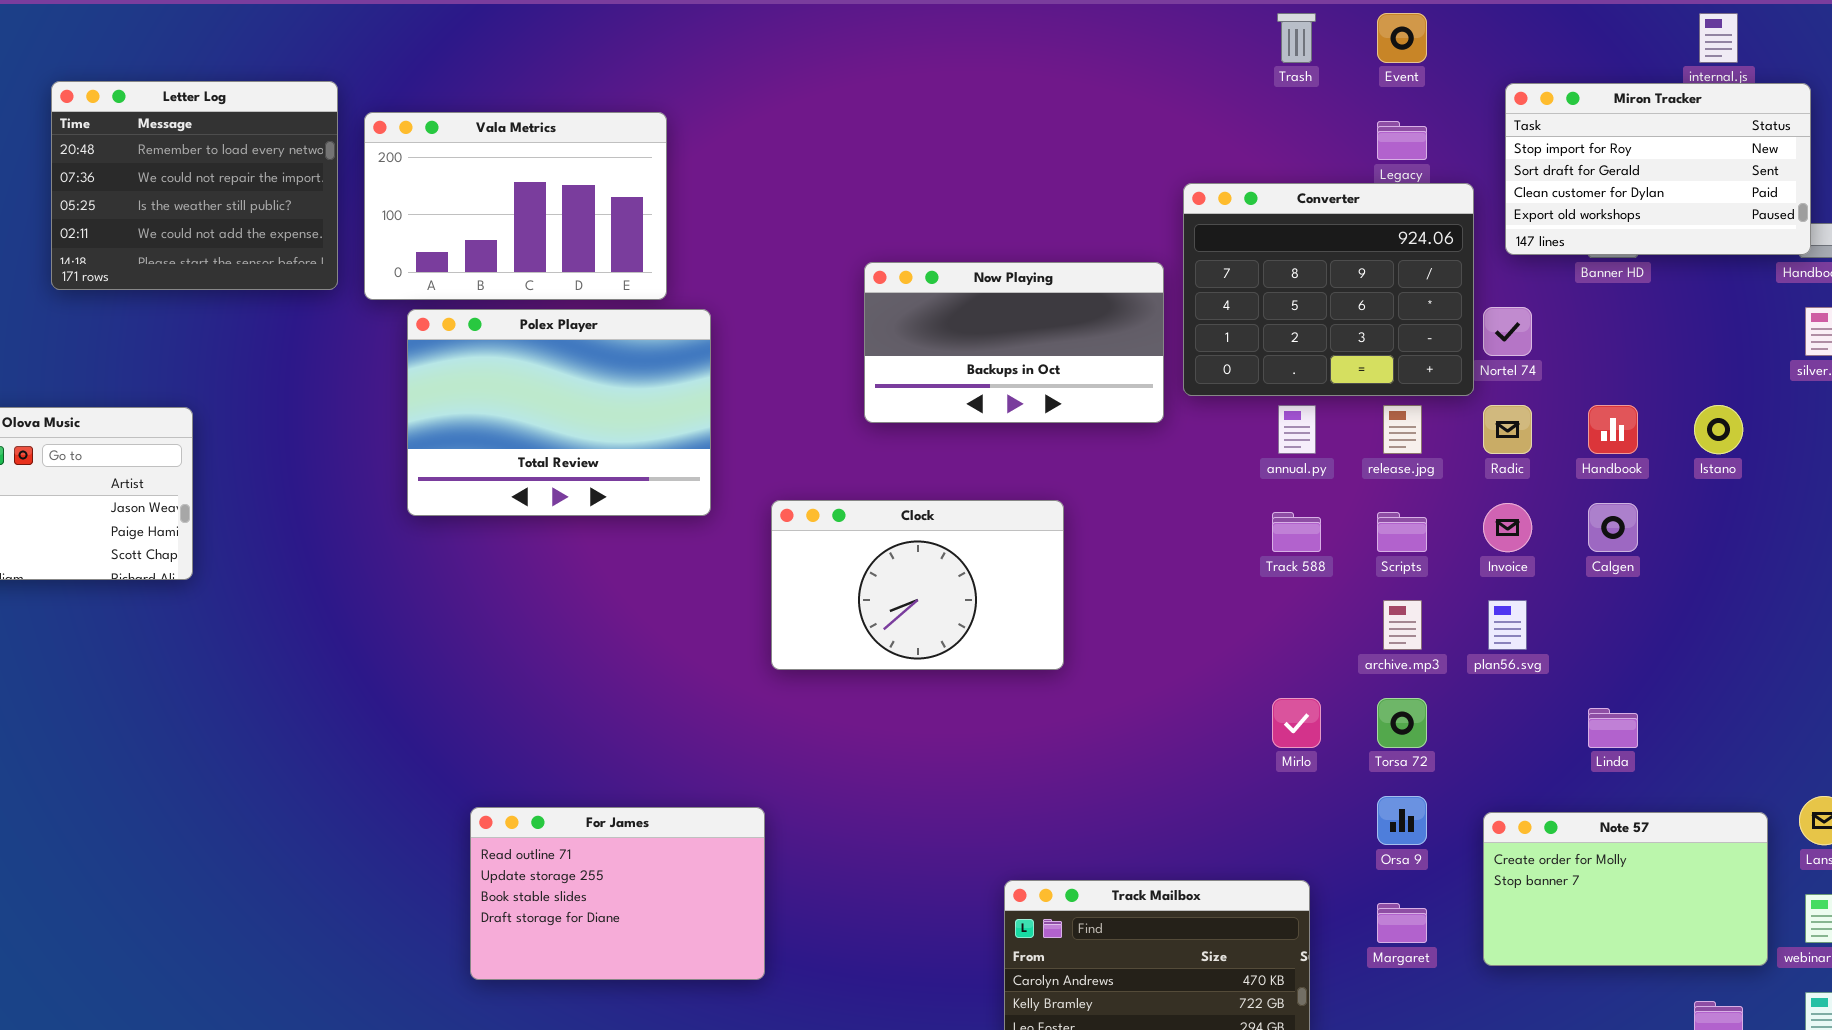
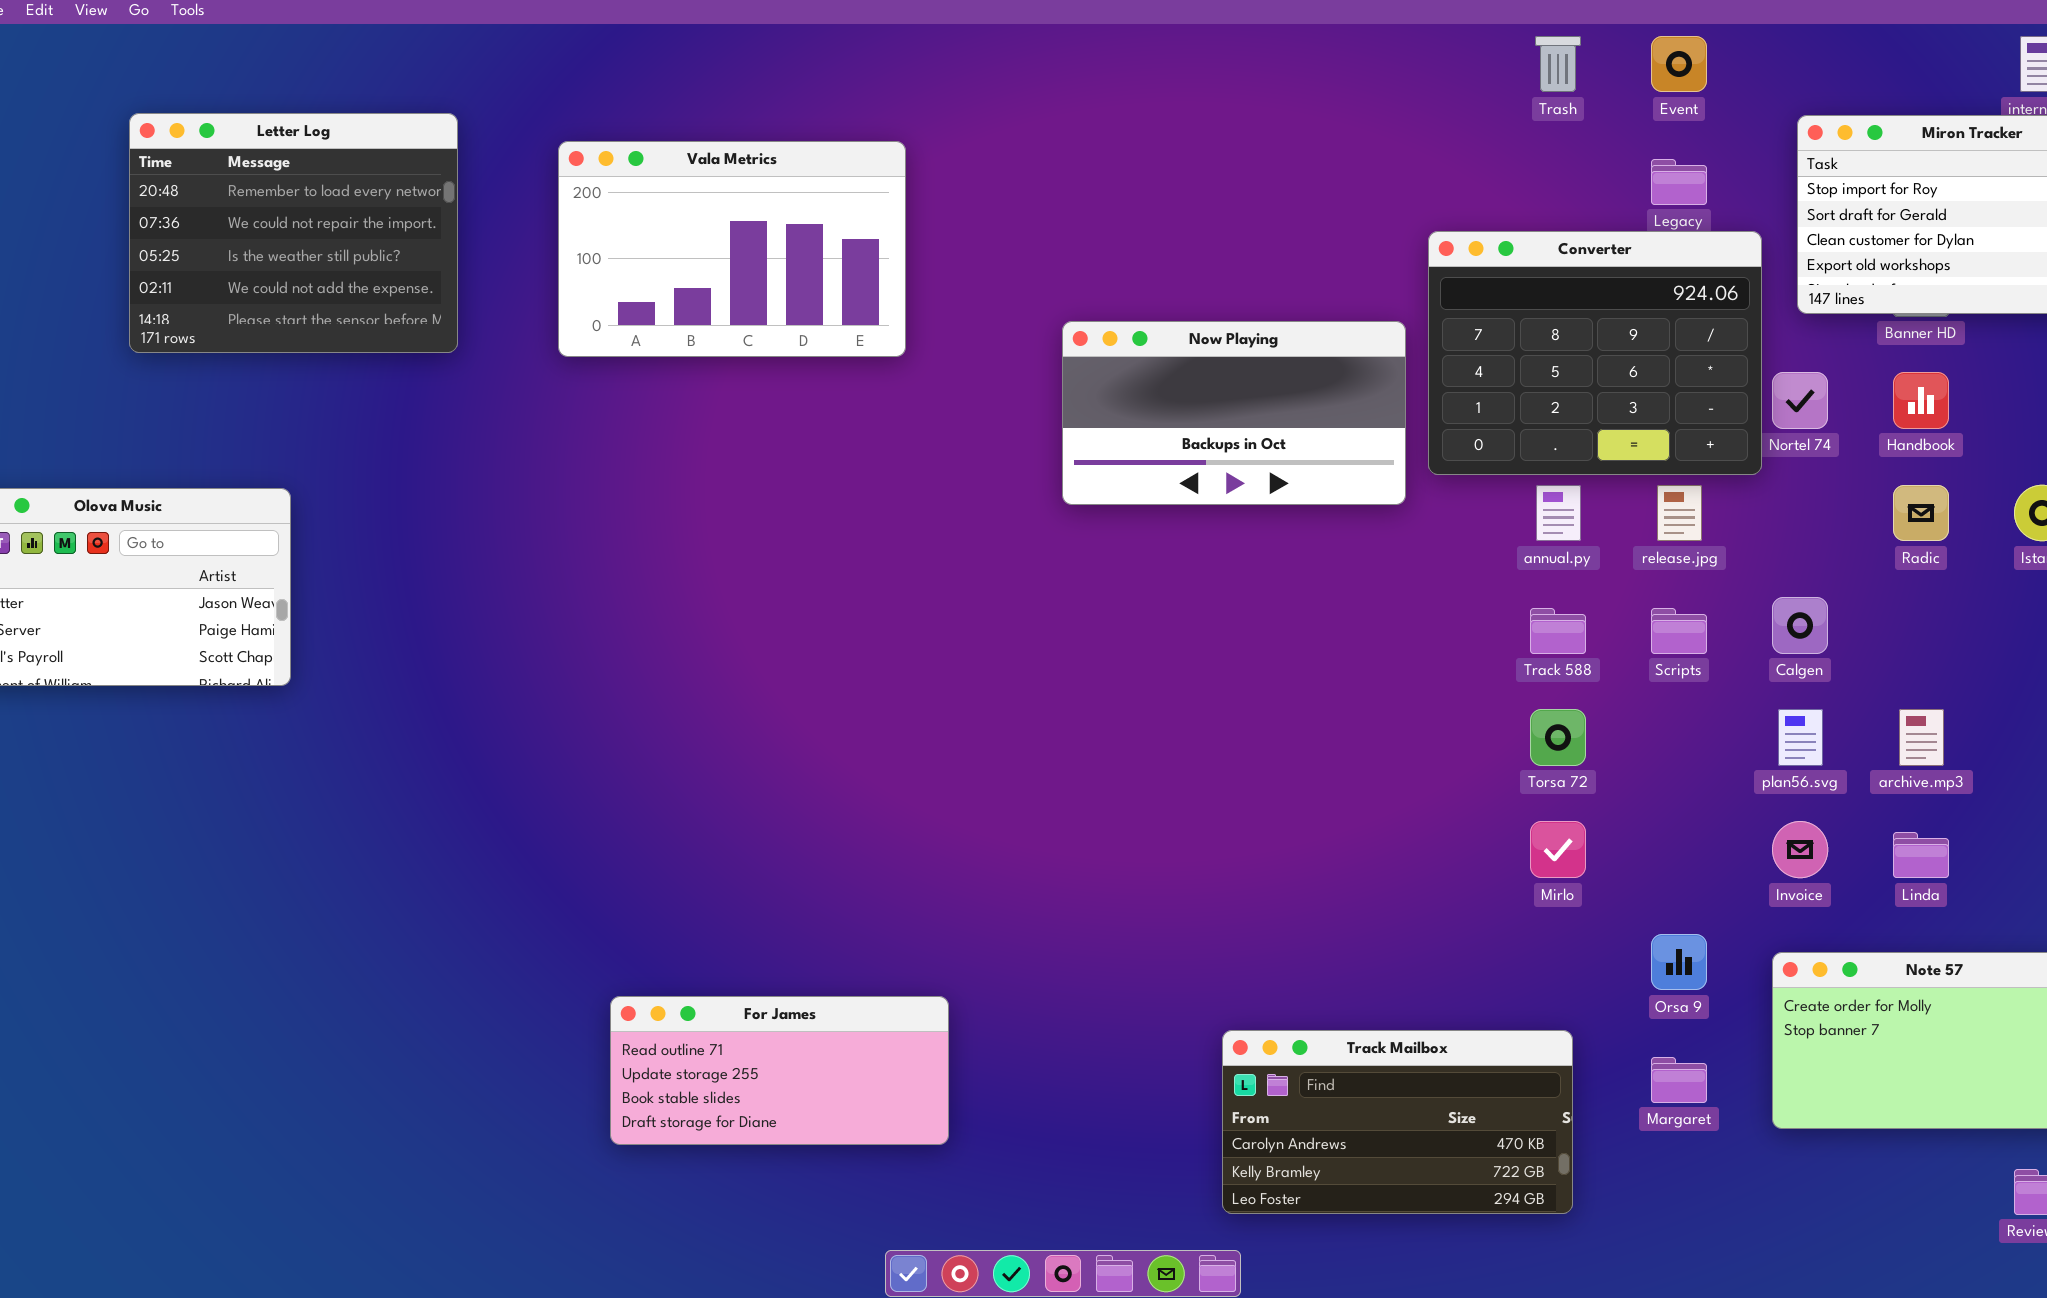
Vala Metrics: [364,112,667,300] -> [558,141,906,357], moved
Polex Player: [407,309,711,516] -> none, closed
Radic: [1483,405,1532,454] -> [1893,485,1949,541], moved
Handbook: [1588,405,1638,454] -> [1893,372,1949,429], moved
Clock: [771,500,1064,670] -> none, closed
Invoice: [1483,503,1532,552] -> [1772,821,1828,878], moved
Calgen: [1588,503,1638,552] -> [1772,597,1828,654], moved
archive.mp3: [1383,600,1422,650] -> [1899,709,1944,766], moved
Torsa 72: [1377,698,1427,748] -> [1530,709,1586,766], moved
For James: [470,807,765,980] -> [610,996,949,1145], resized

